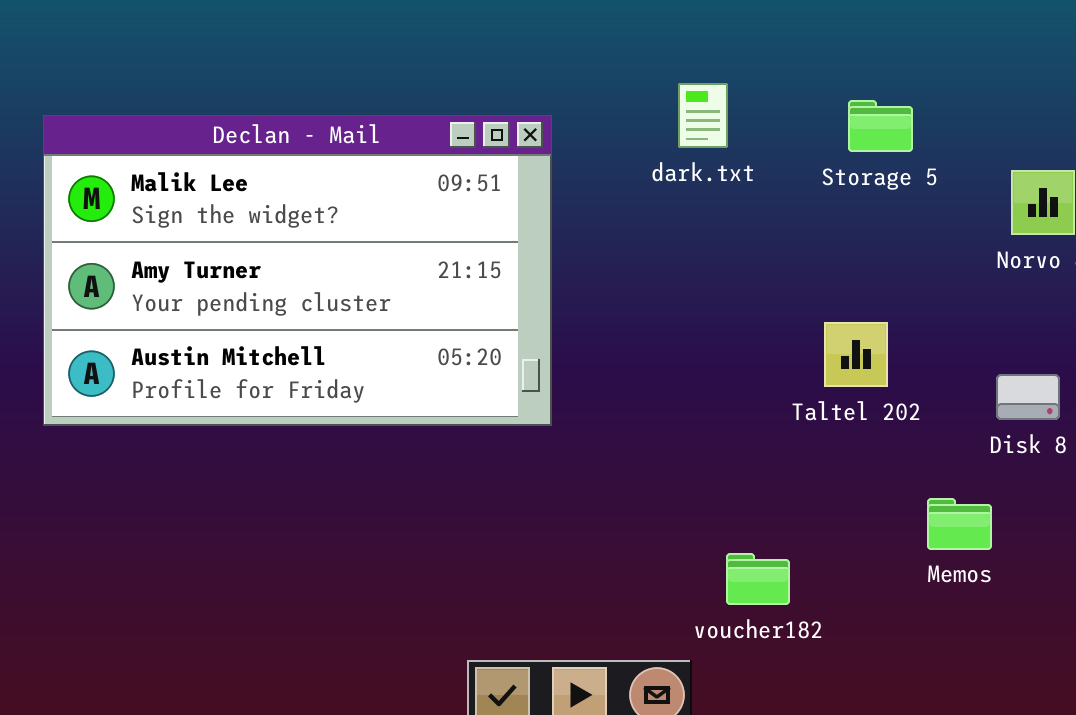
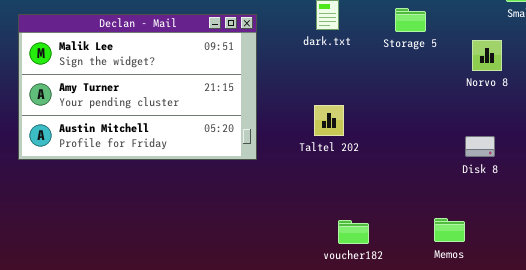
Taltel 202: [824,322,888,387] -> [314,105,344,136], moved
Memos: [927,498,992,550] -> [434,218,465,242], moved

